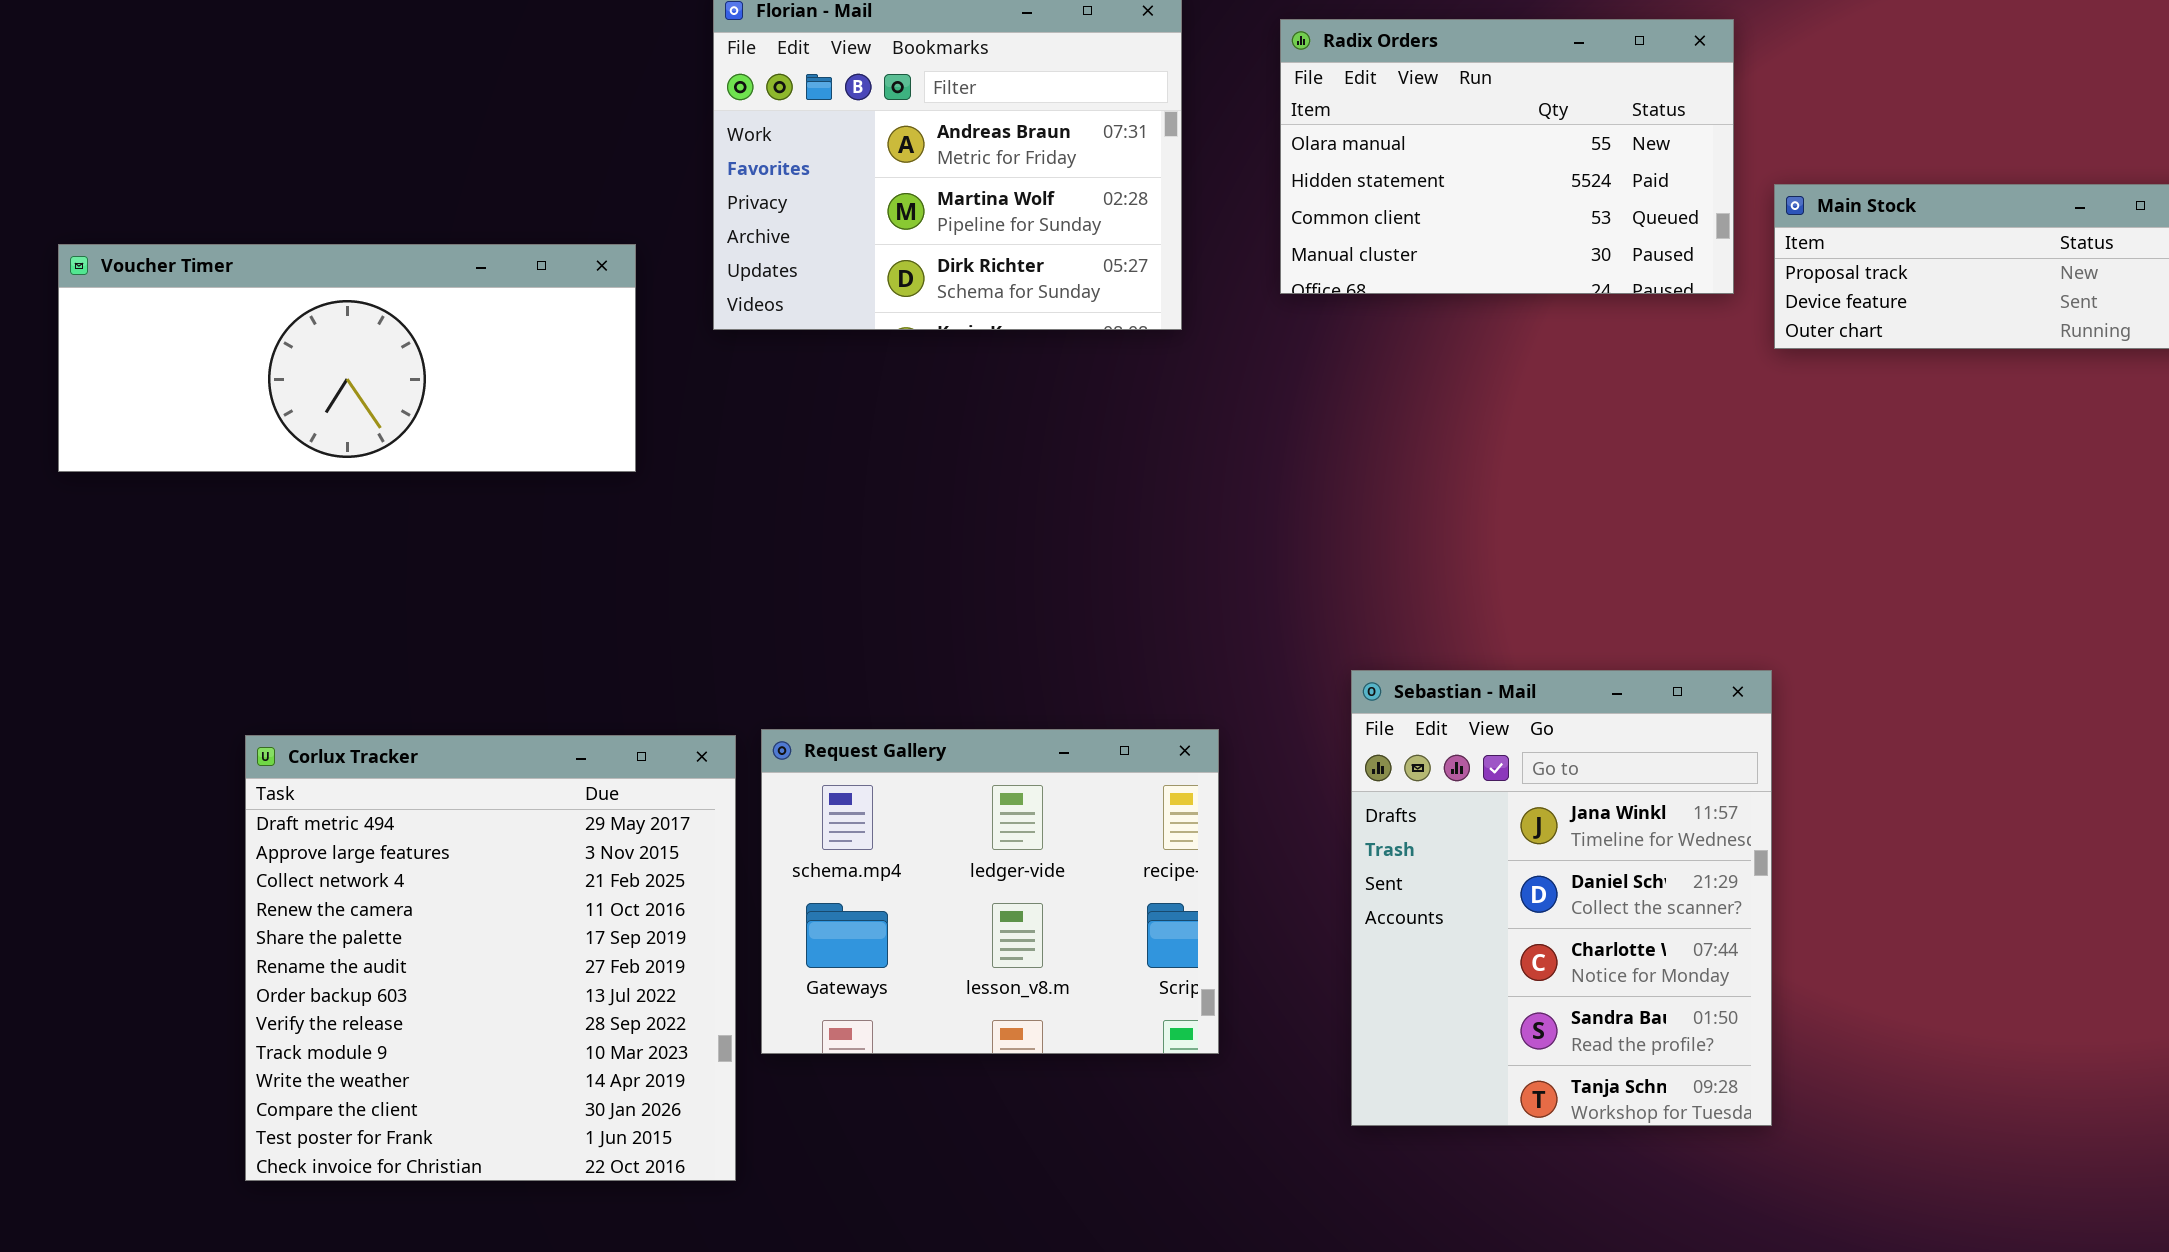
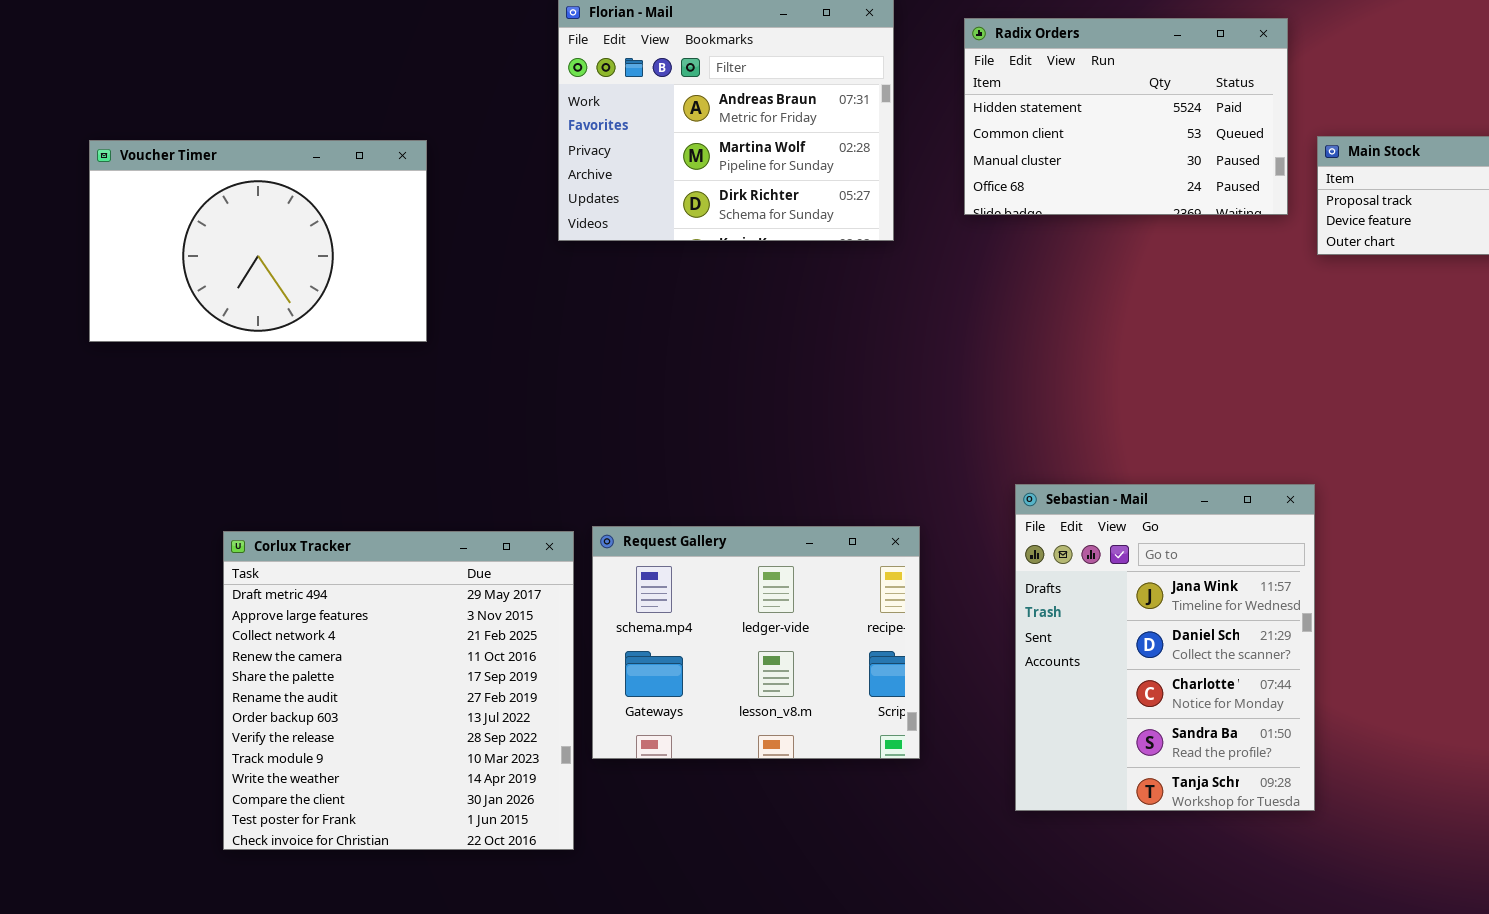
Radix Orders: [1280,19,1734,294] -> [964,18,1288,215], scrolled down 1 row
Voucher Timer: [58,244,636,472] -> [89,140,427,342], resized

